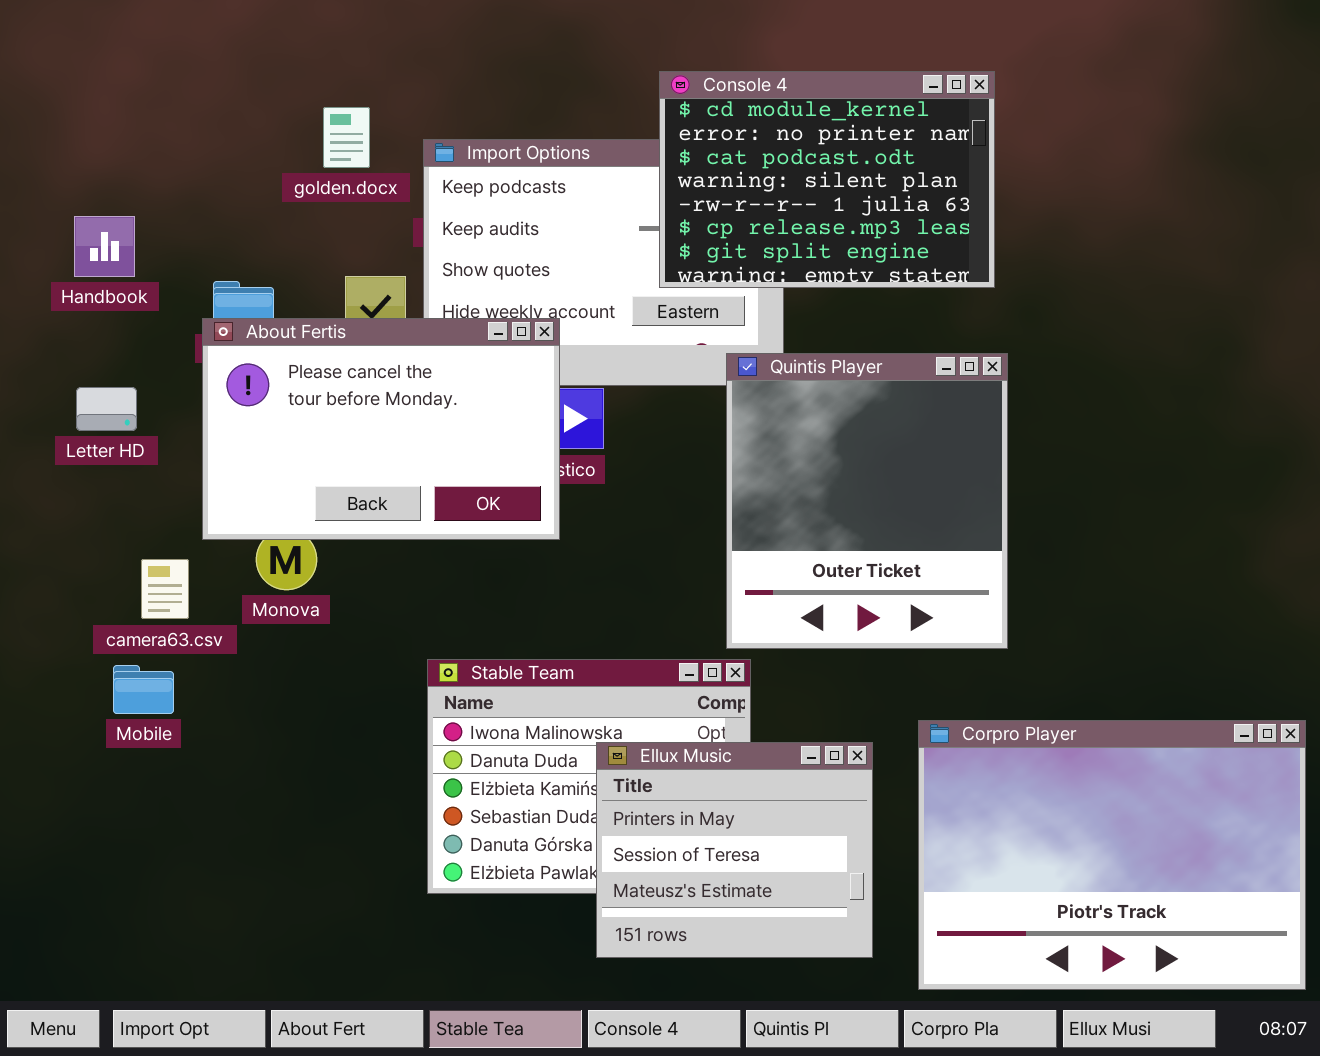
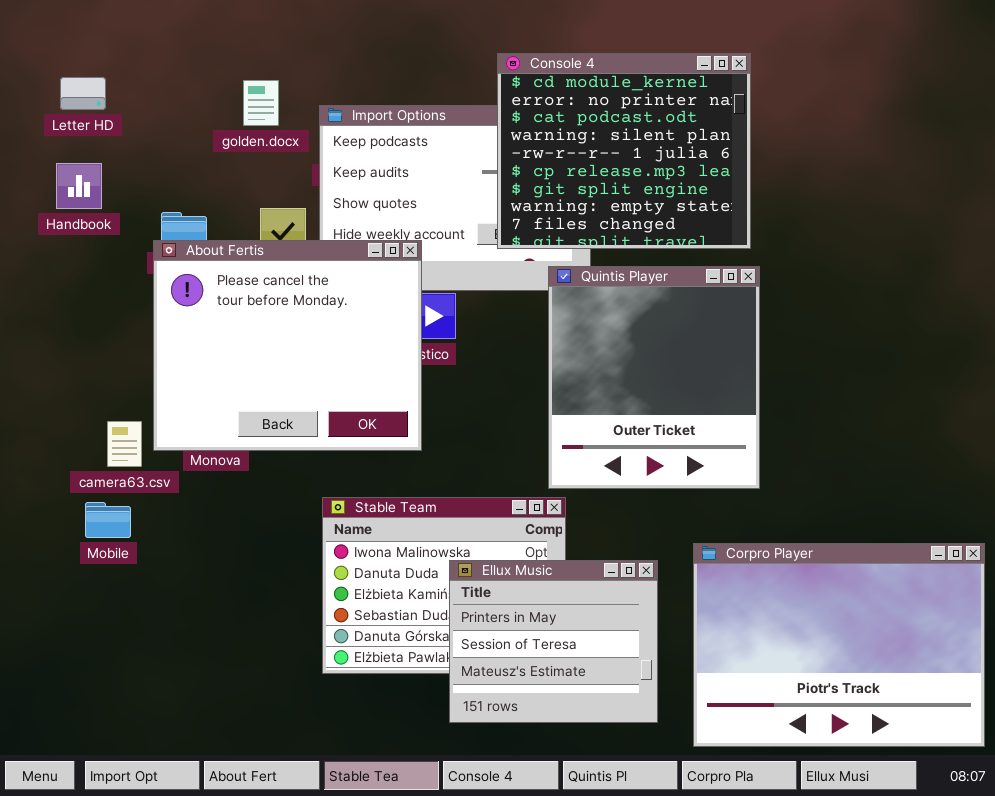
Console 4: [659,71,995,288] -> [497,53,751,249], resized
About Fertis: [202,318,560,540] -> [153,240,422,451], resized
Letter HD: [76,387,137,431] -> [60,77,106,110], moved

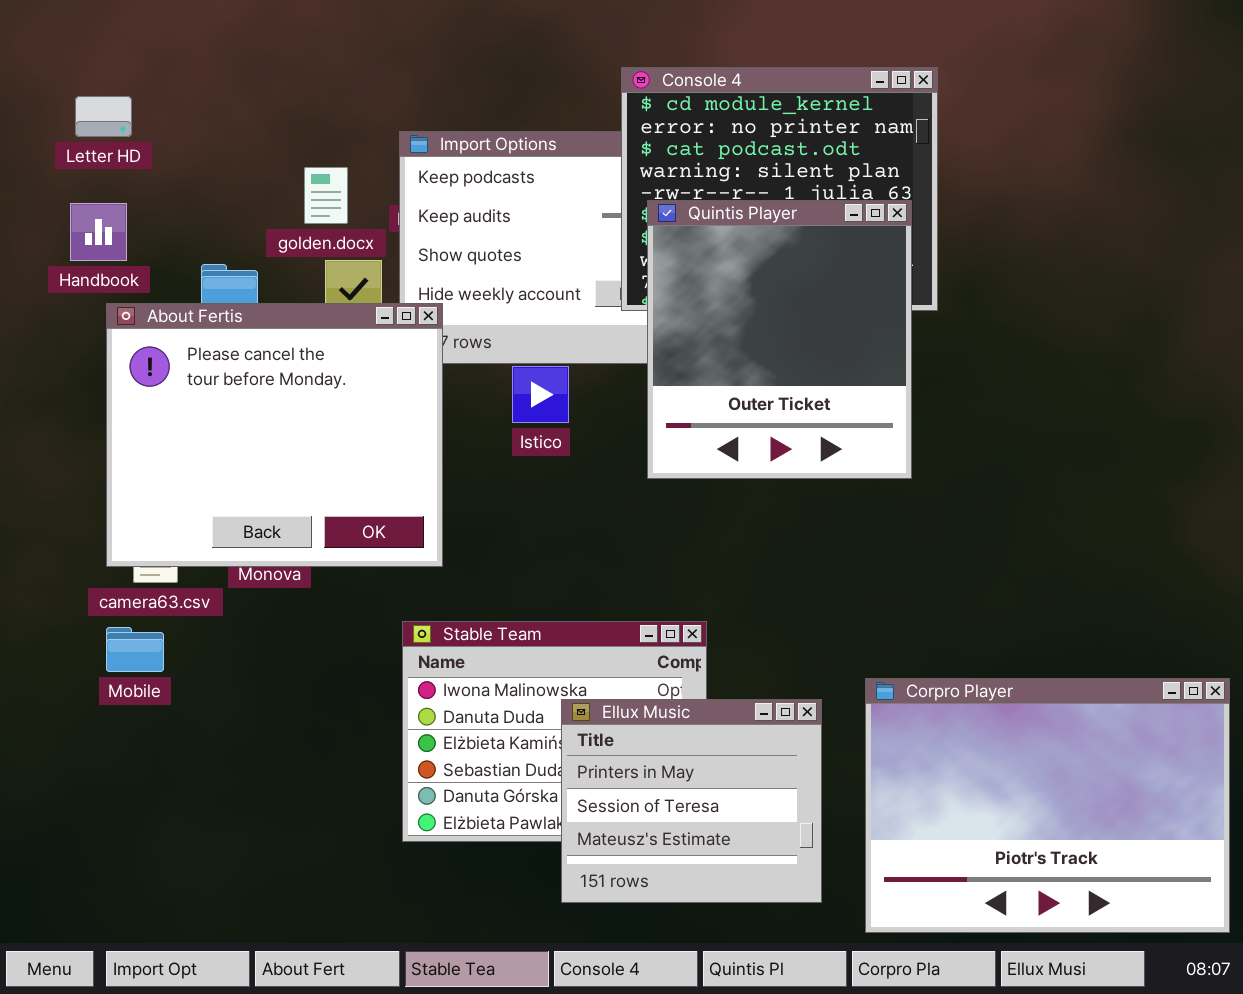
golden.docx: [243,80,279,126] -> [304,167,348,224], moved
About Fertis: [153,240,422,451] -> [106,303,443,567], moved
Quintis Player: [548,266,760,489] -> [647,200,912,479], moved

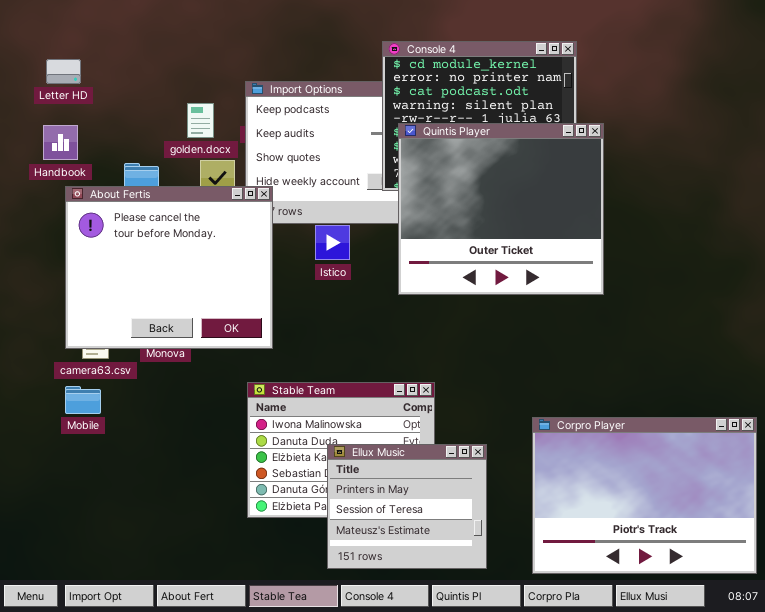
Quintis Player: [647,200,912,479] -> [398,123,604,295], resized
Ellux Music: [561,699,822,903] -> [327,444,487,569], moved

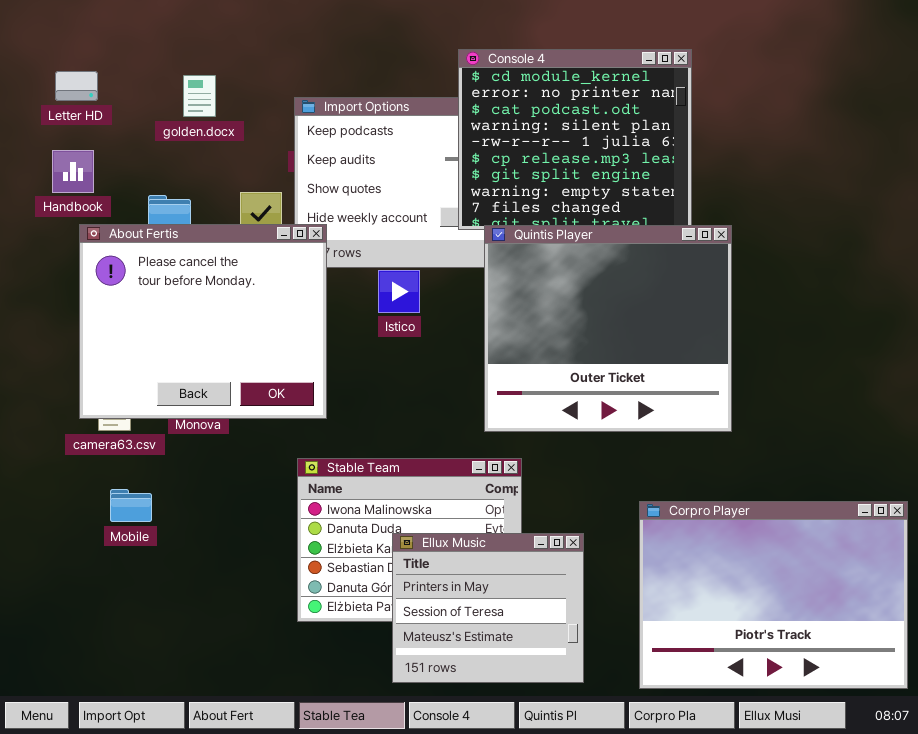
golden.docx: [187,103,214,138] -> [183,75,216,117], moved
Quintis Player: [398,123,604,295] -> [484,225,732,432], moved
Mobile: [65,386,101,414] -> [110,489,152,522], moved

